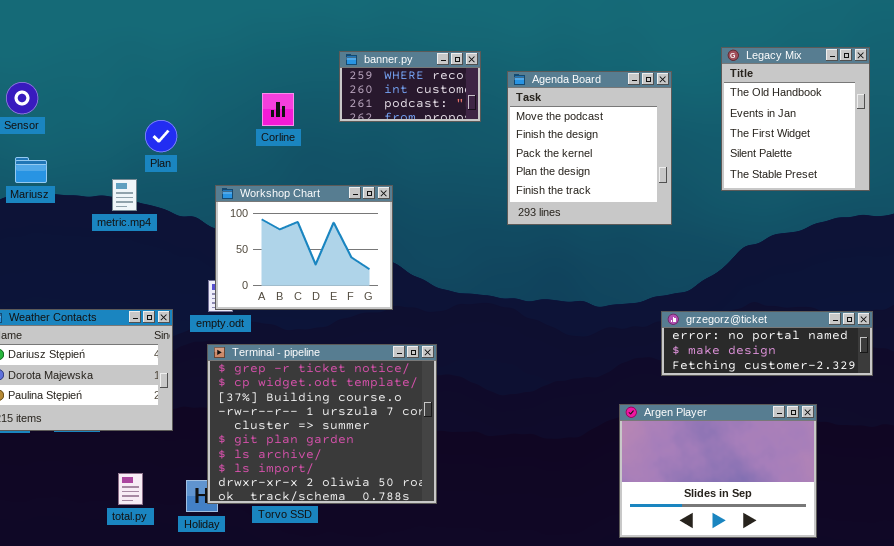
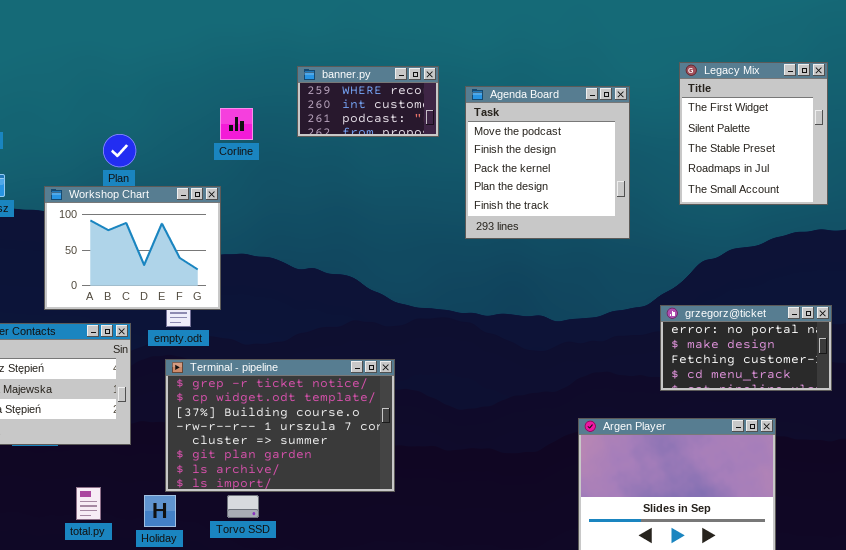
Legacy Mix: [721,47,870,191] -> [679,62,828,205], scrolled down 2 rows
Workshop Chart: [215,185,393,310] -> [44,186,221,310], moved
grzegorz@ticket: [661,311,873,376] -> [660,305,832,391], resized
Terminal - pipeline: [207,344,437,504] -> [165,359,395,492], resized

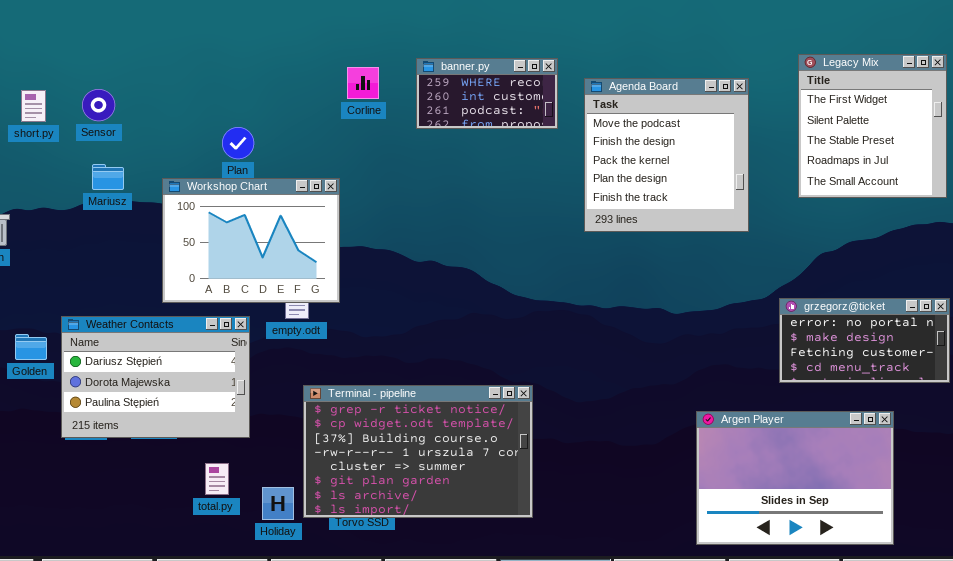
Corline: [220,108,253,140] -> [347,67,379,99], moved
Terminal - pipeline: [165,359,395,492] -> [303,385,533,518], moved
total.py: [76,487,101,520] -> [205,463,229,495], moved

